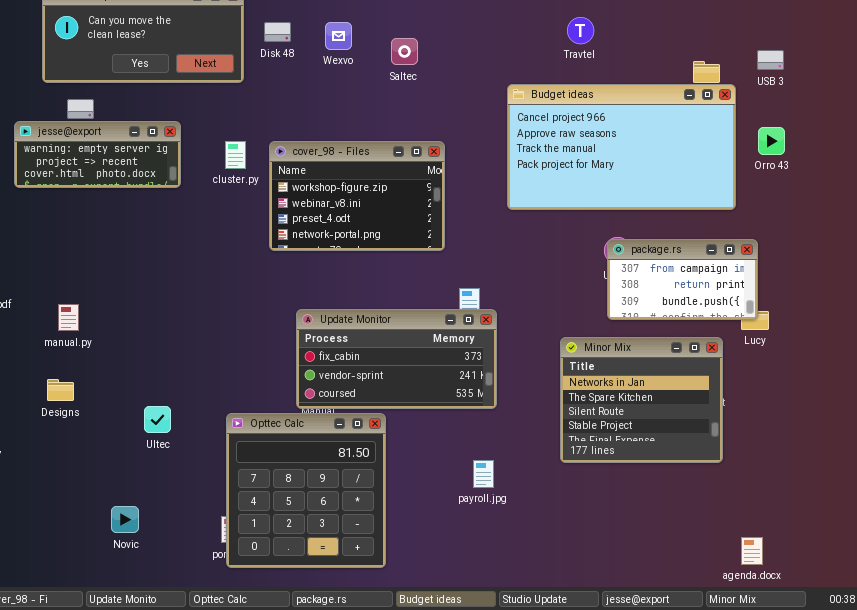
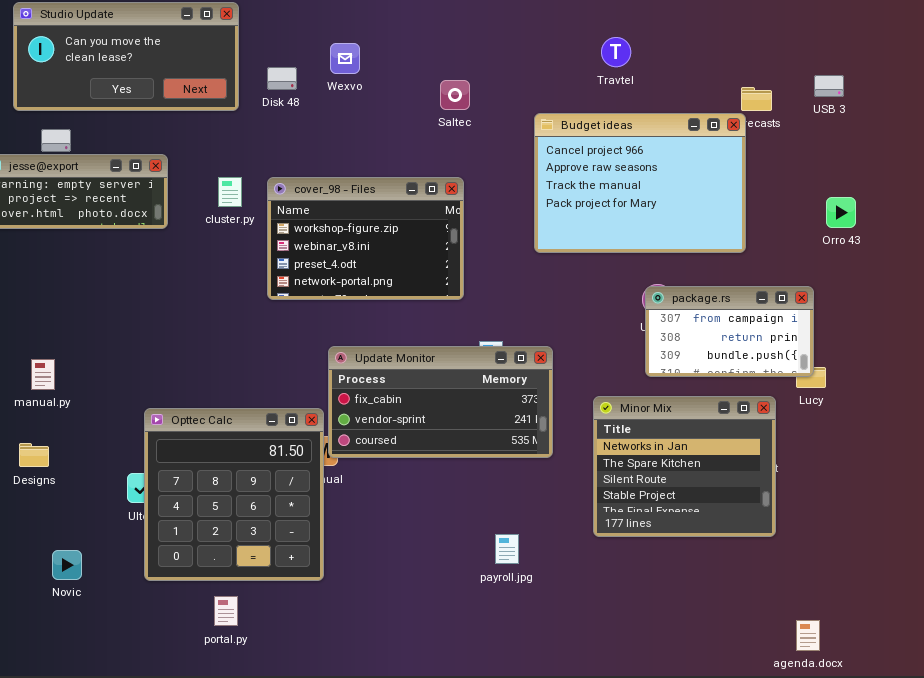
Disk 48: [264,22,291,42] -> [267,67,297,90], moved
Saltec: [391,38,418,65] -> [440,80,470,110], moved
Budget ideas: [507,84,736,210] -> [534,113,746,253], resized
Orro 43: [758,127,785,155] -> [826,197,856,228], moved
Update Monitor: [296,309,497,409] -> [328,346,553,458], moved
Opttec Calc: [226,413,386,568] -> [144,408,324,581], moved
Novic: [111,506,139,533] -> [52,550,82,580], moved

